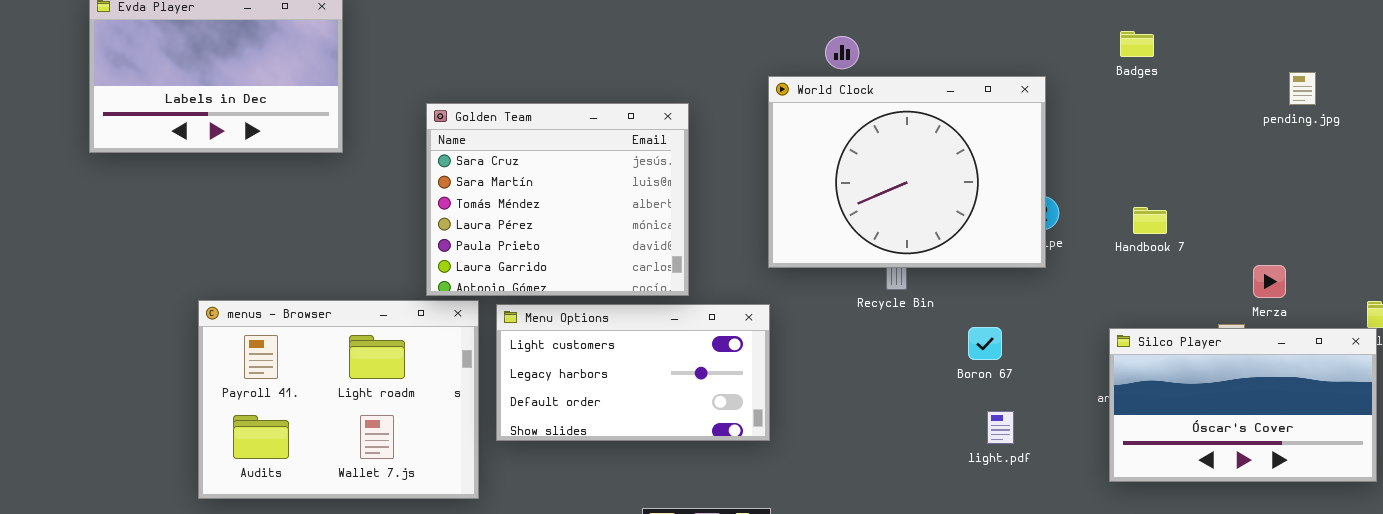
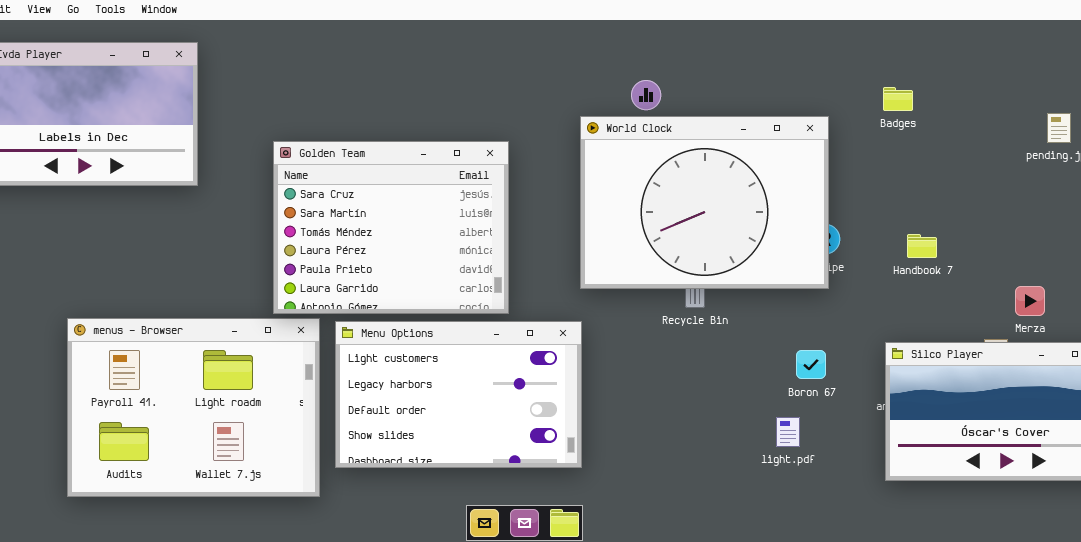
Badges: [1120,31,1154,57] -> [883,87,913,111], moved
Menu Options: [496,304,770,441] -> [335,321,582,468], resized
Boron 67: [968,327,1002,360] -> [796,350,826,379], moved

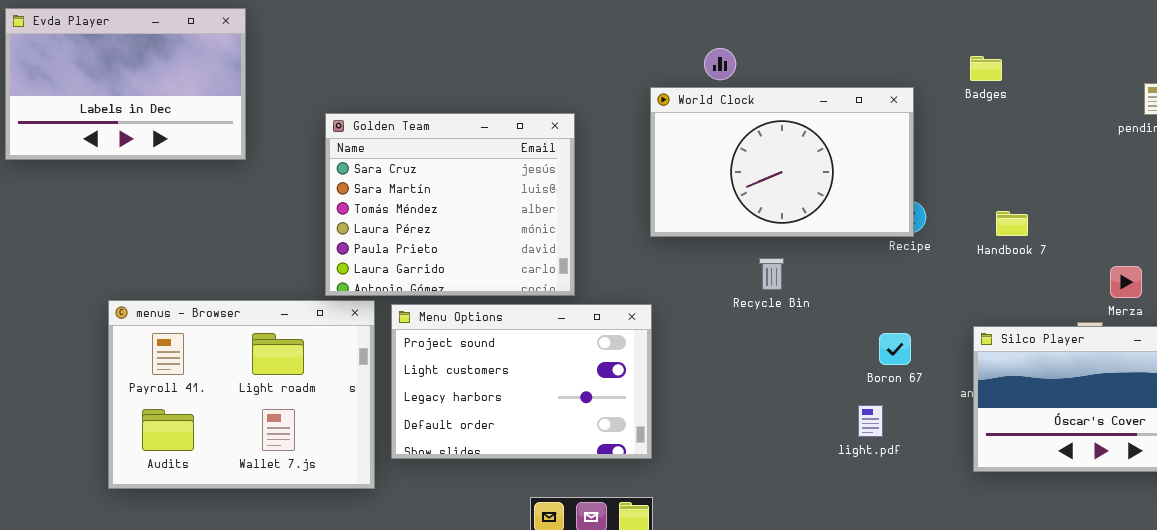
World Clock: [580,116,829,289] -> [650,87,914,237], resized
Menu Options: [335,321,582,468] -> [391,304,652,459], scrolled up 1 row

